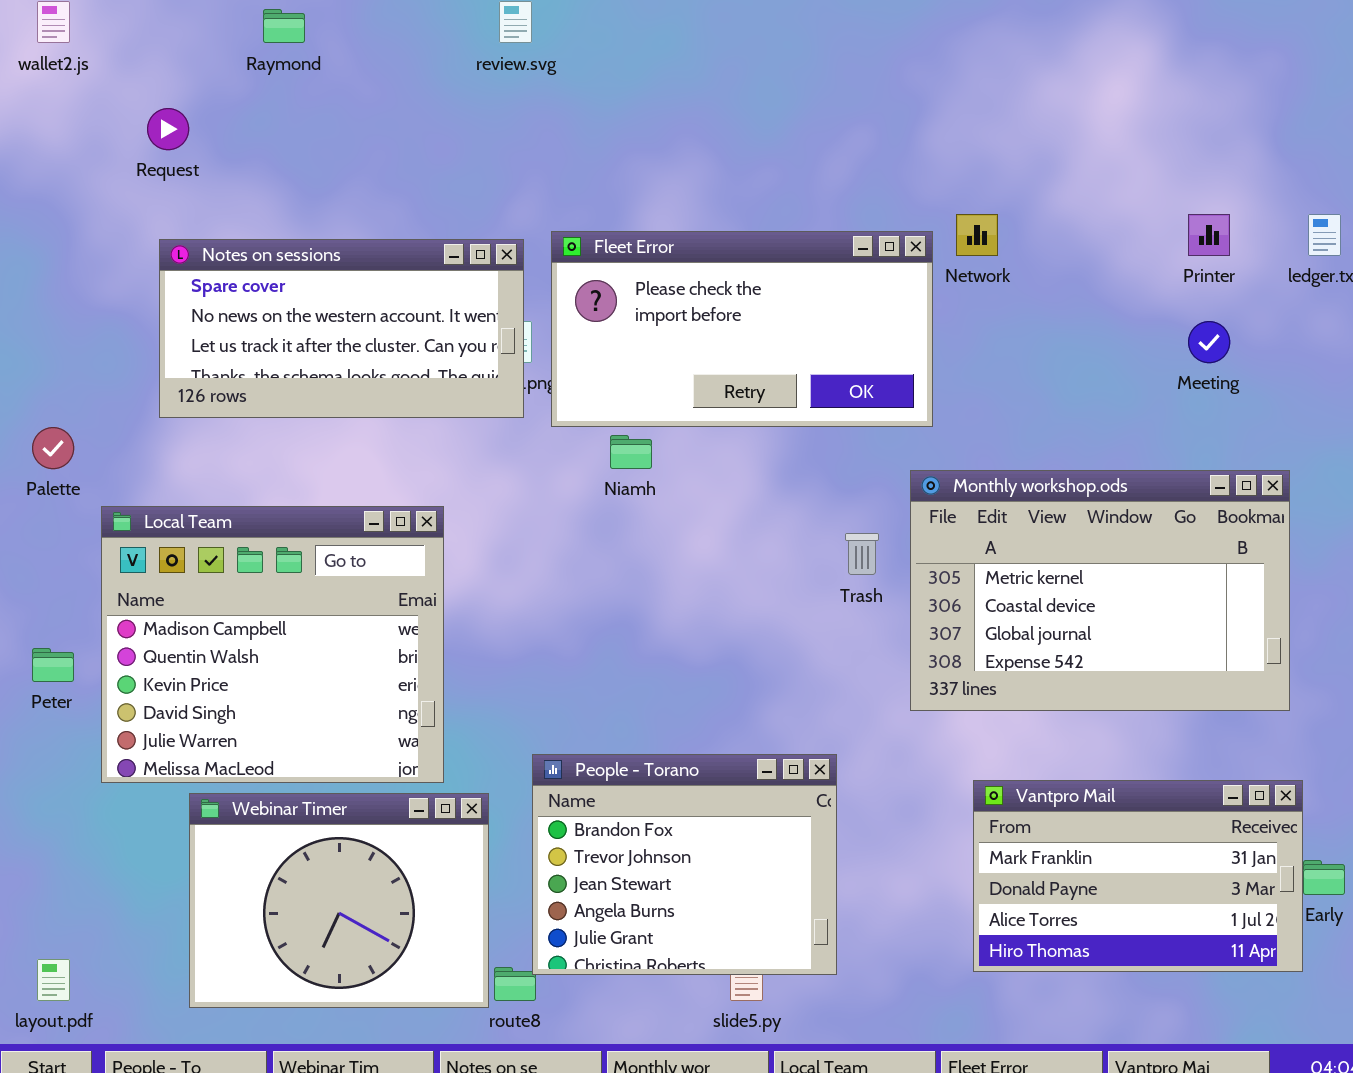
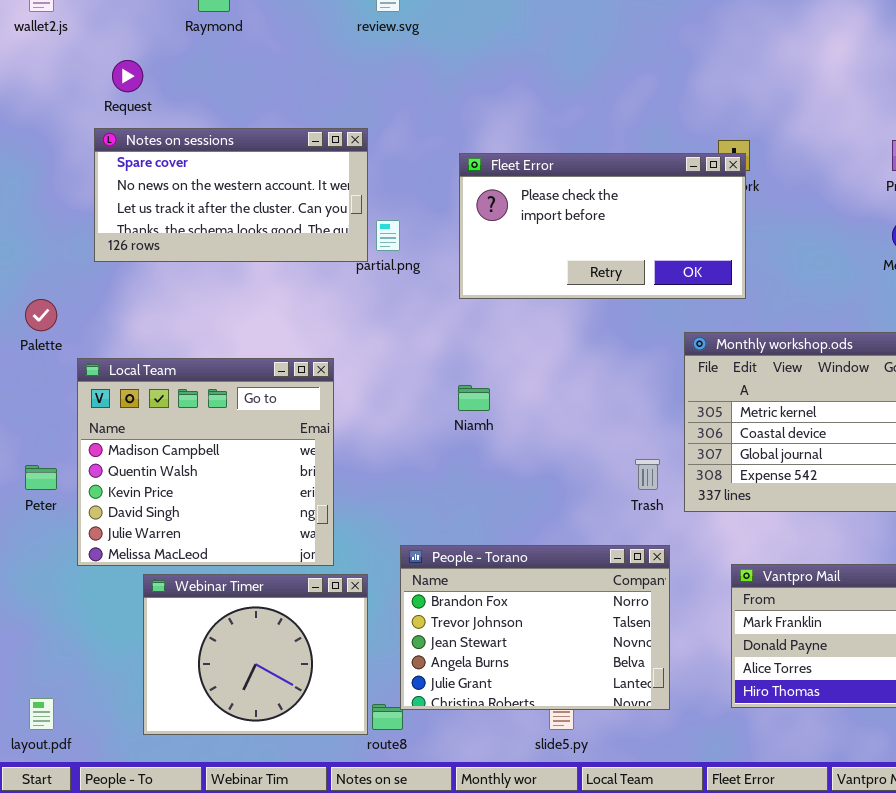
Fleet Error: [551,231,933,427] -> [459,153,746,299], moved
Notes on sessions: [159,239,524,418] -> [94,128,368,262], moved
Niamh: [610,435,652,469] -> [458,385,490,411], moved
Trash: [845,533,879,575] -> [635,459,660,490], moved
People - Torano: [532,754,837,975] -> [400,545,670,710], resized

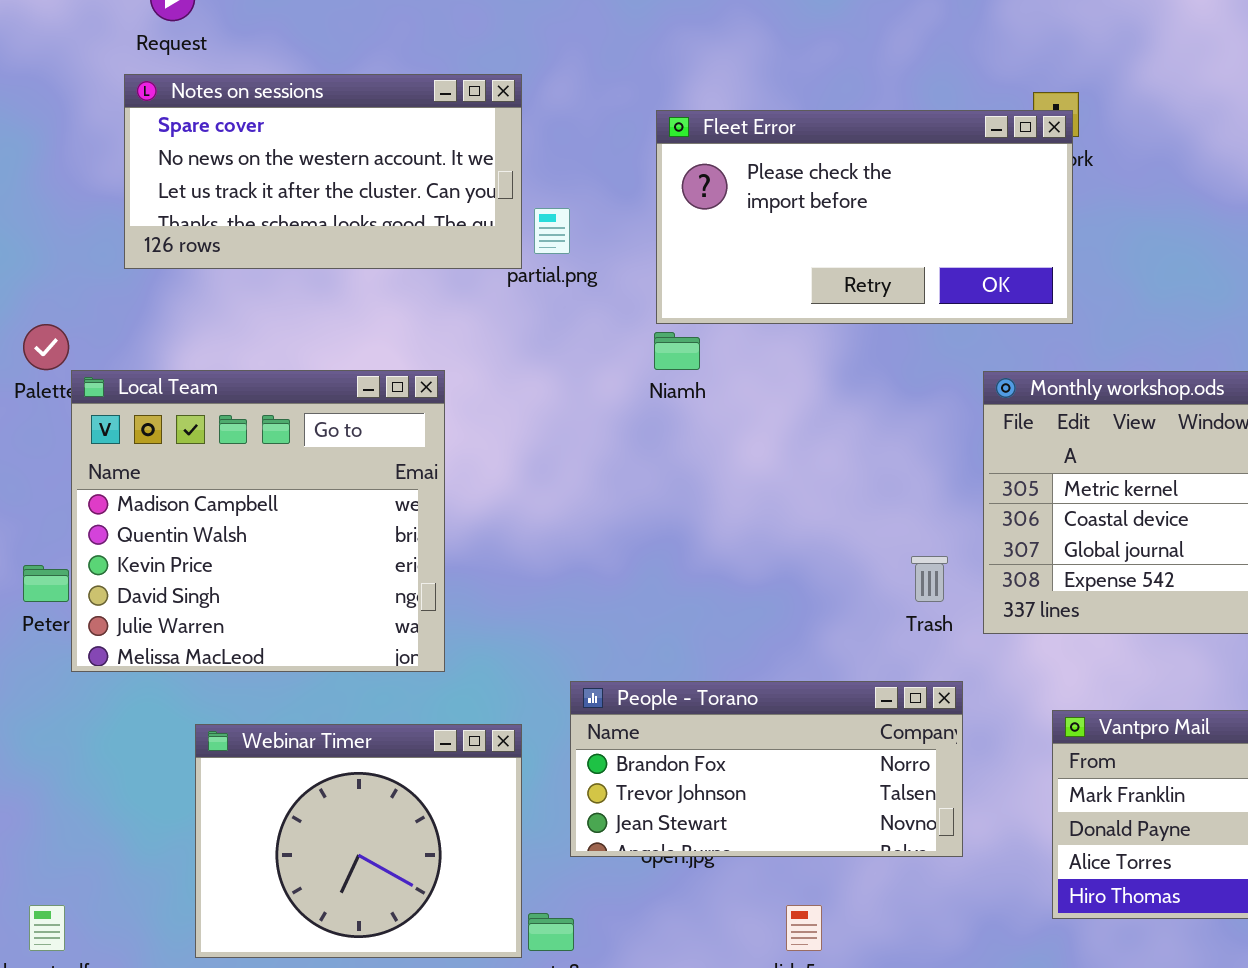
Local Team: [77,358,334,566] -> [71,370,445,672], moved
Niamh: [458,385,490,411] -> [654,332,700,370], moved
People - Torano: [400,545,670,710] -> [570,681,963,857], resized

